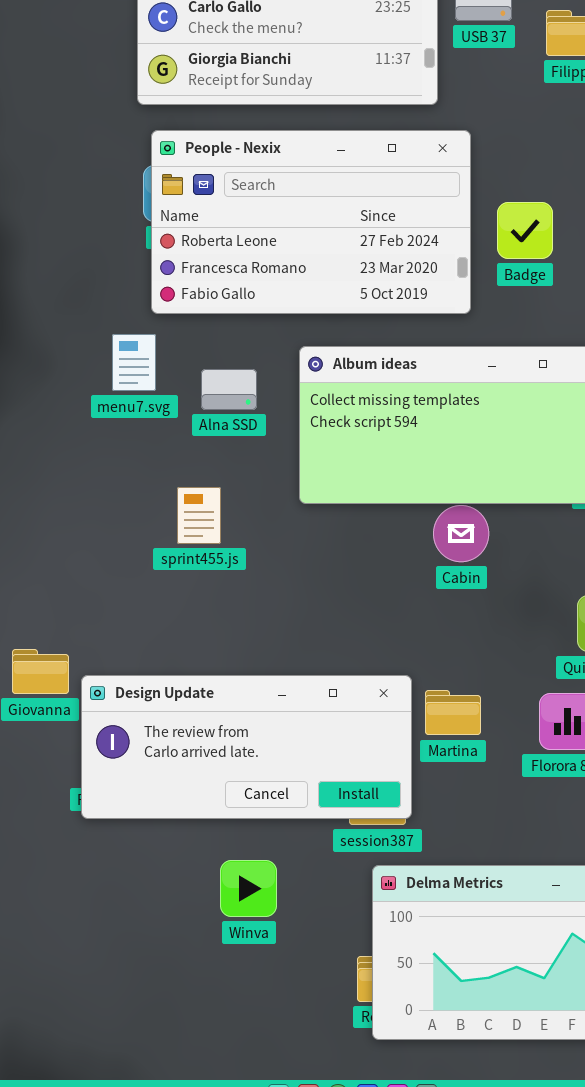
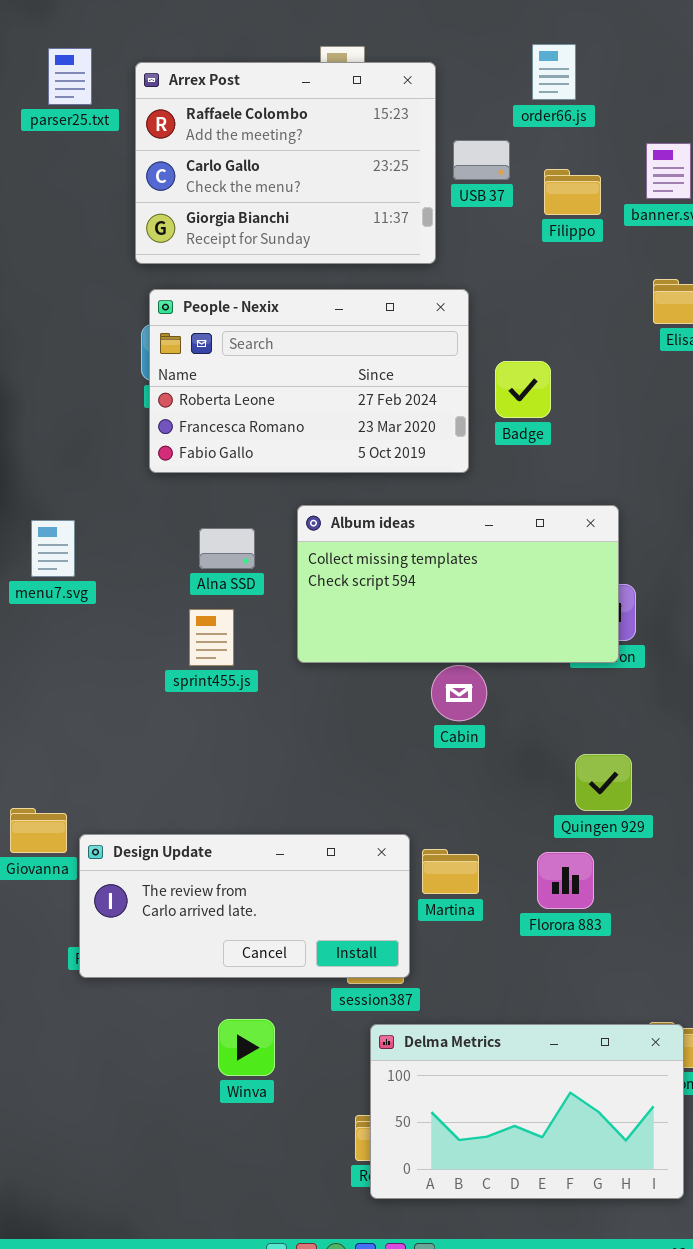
menu7.svg: [112,334,156,391] -> [31,520,75,577], moved
sprint455.js: [177,487,221,544] -> [189,609,234,666], moved

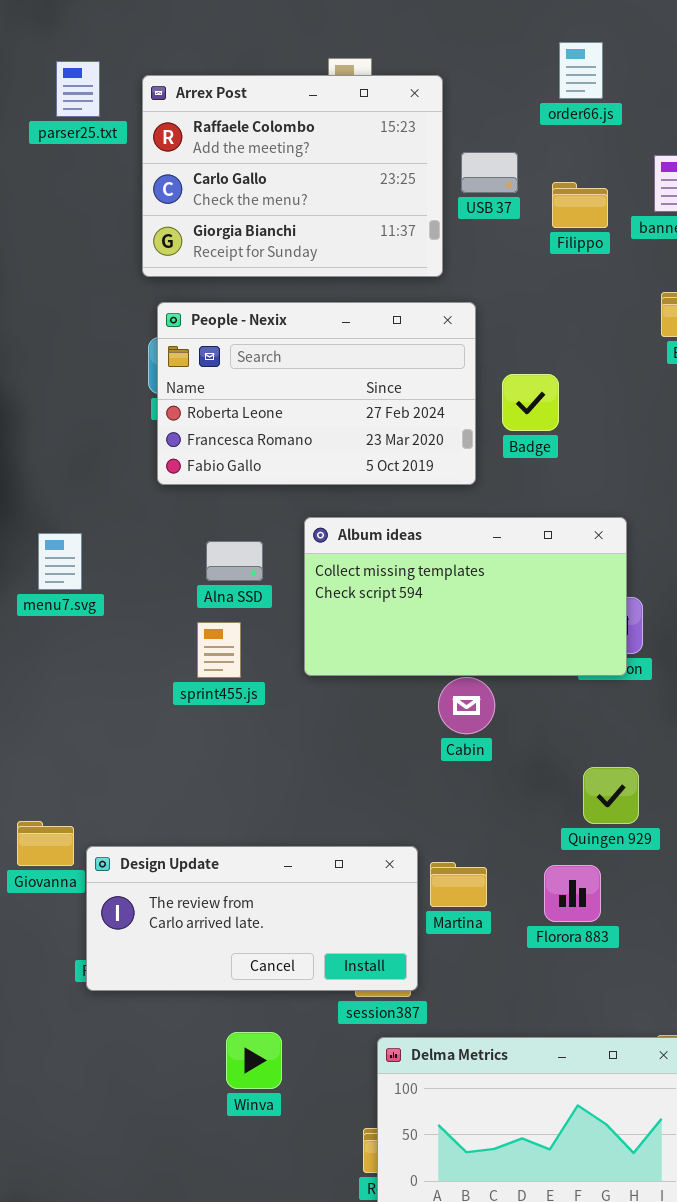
order66.js: [532,44,576,100] -> [559,42,603,99], moved

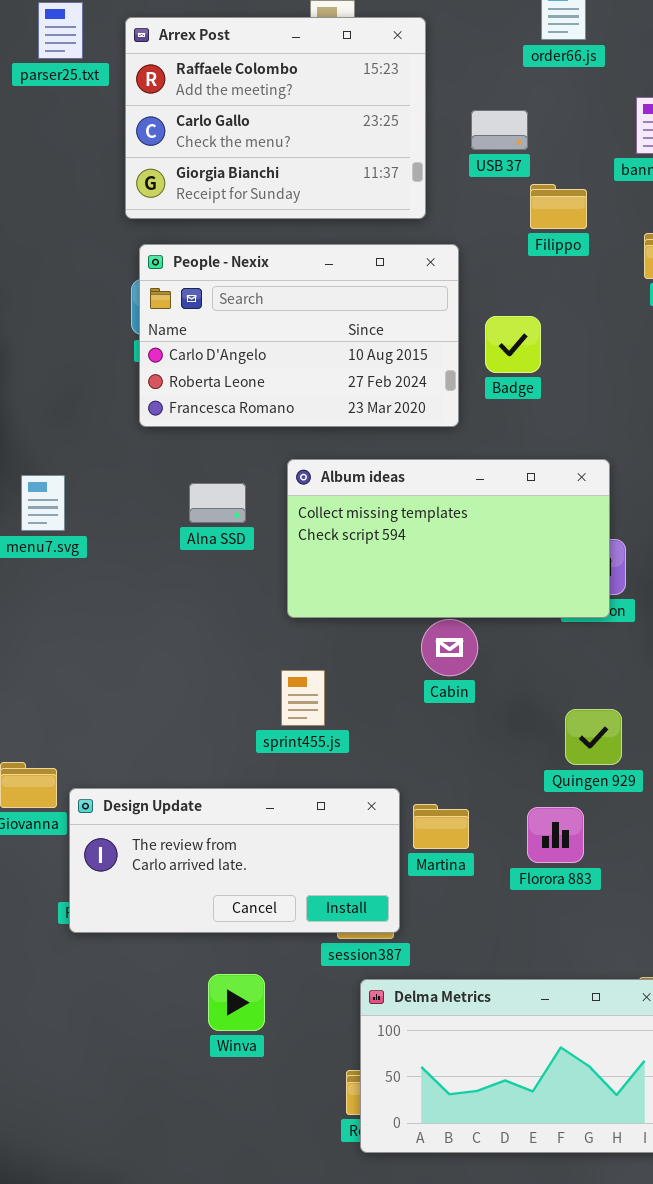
USB 37: [461,152,518,193] -> [471,110,528,150], moved
Filippo: [552,182,608,228] -> [530,184,587,229], moved
People - Nexix: [157,302,476,485] -> [139,244,459,427], scrolled up 1 row
sprint455.js: [197,622,241,678] -> [281,670,325,726], moved

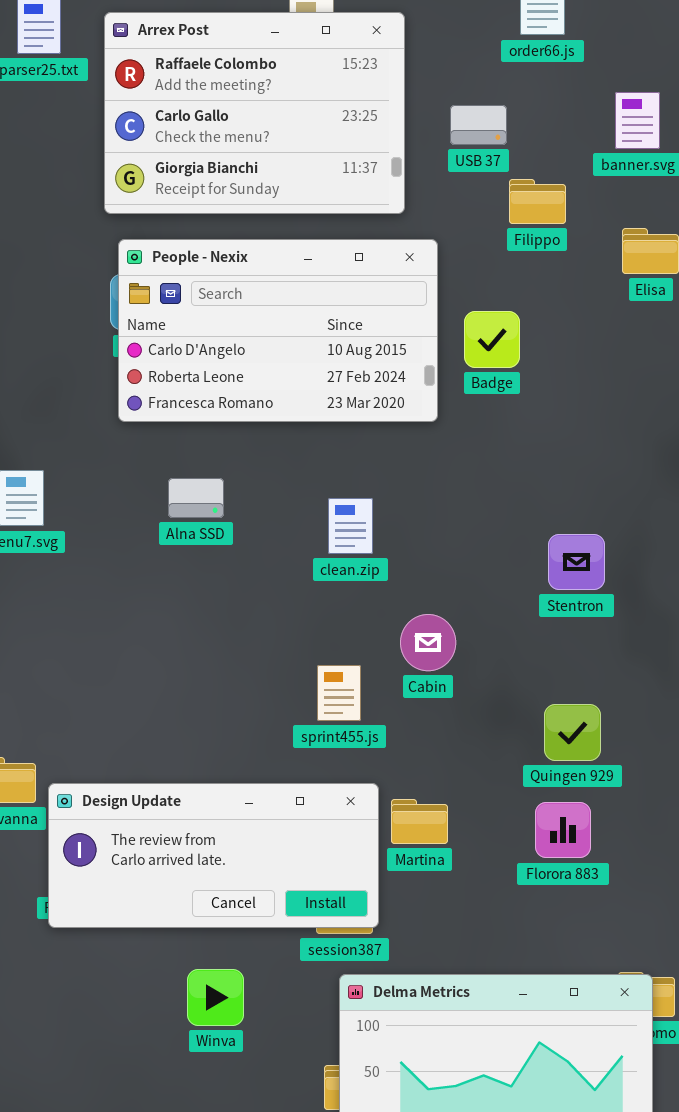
Album ideas: [287,459,610,618] -> none, closed
sprint455.js: [281,670,325,726] -> [317,665,361,721], moved
Florora 883: [527,807,584,863] -> [535,802,591,858], moved

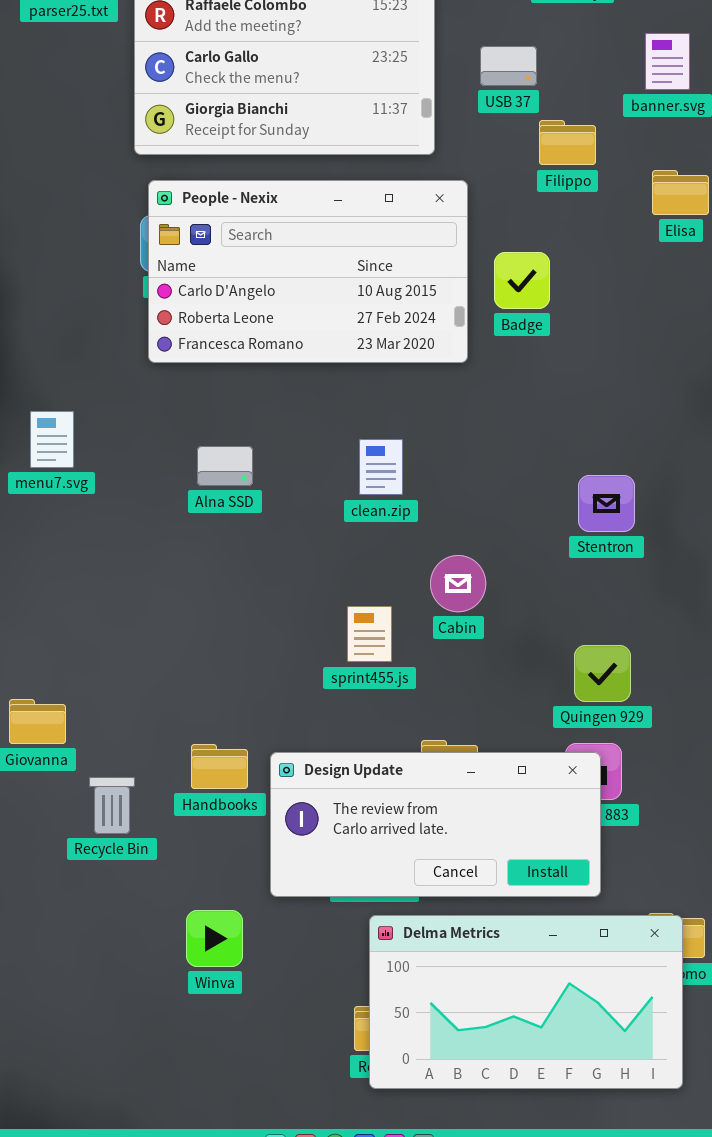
Alna SSD: [168,478,224,518] -> [197,446,253,486], moved
Design Update: [48,783,379,928] -> [270,752,601,897], moved
Winva: [187,969,244,1026] -> [186,910,243,967], moved

